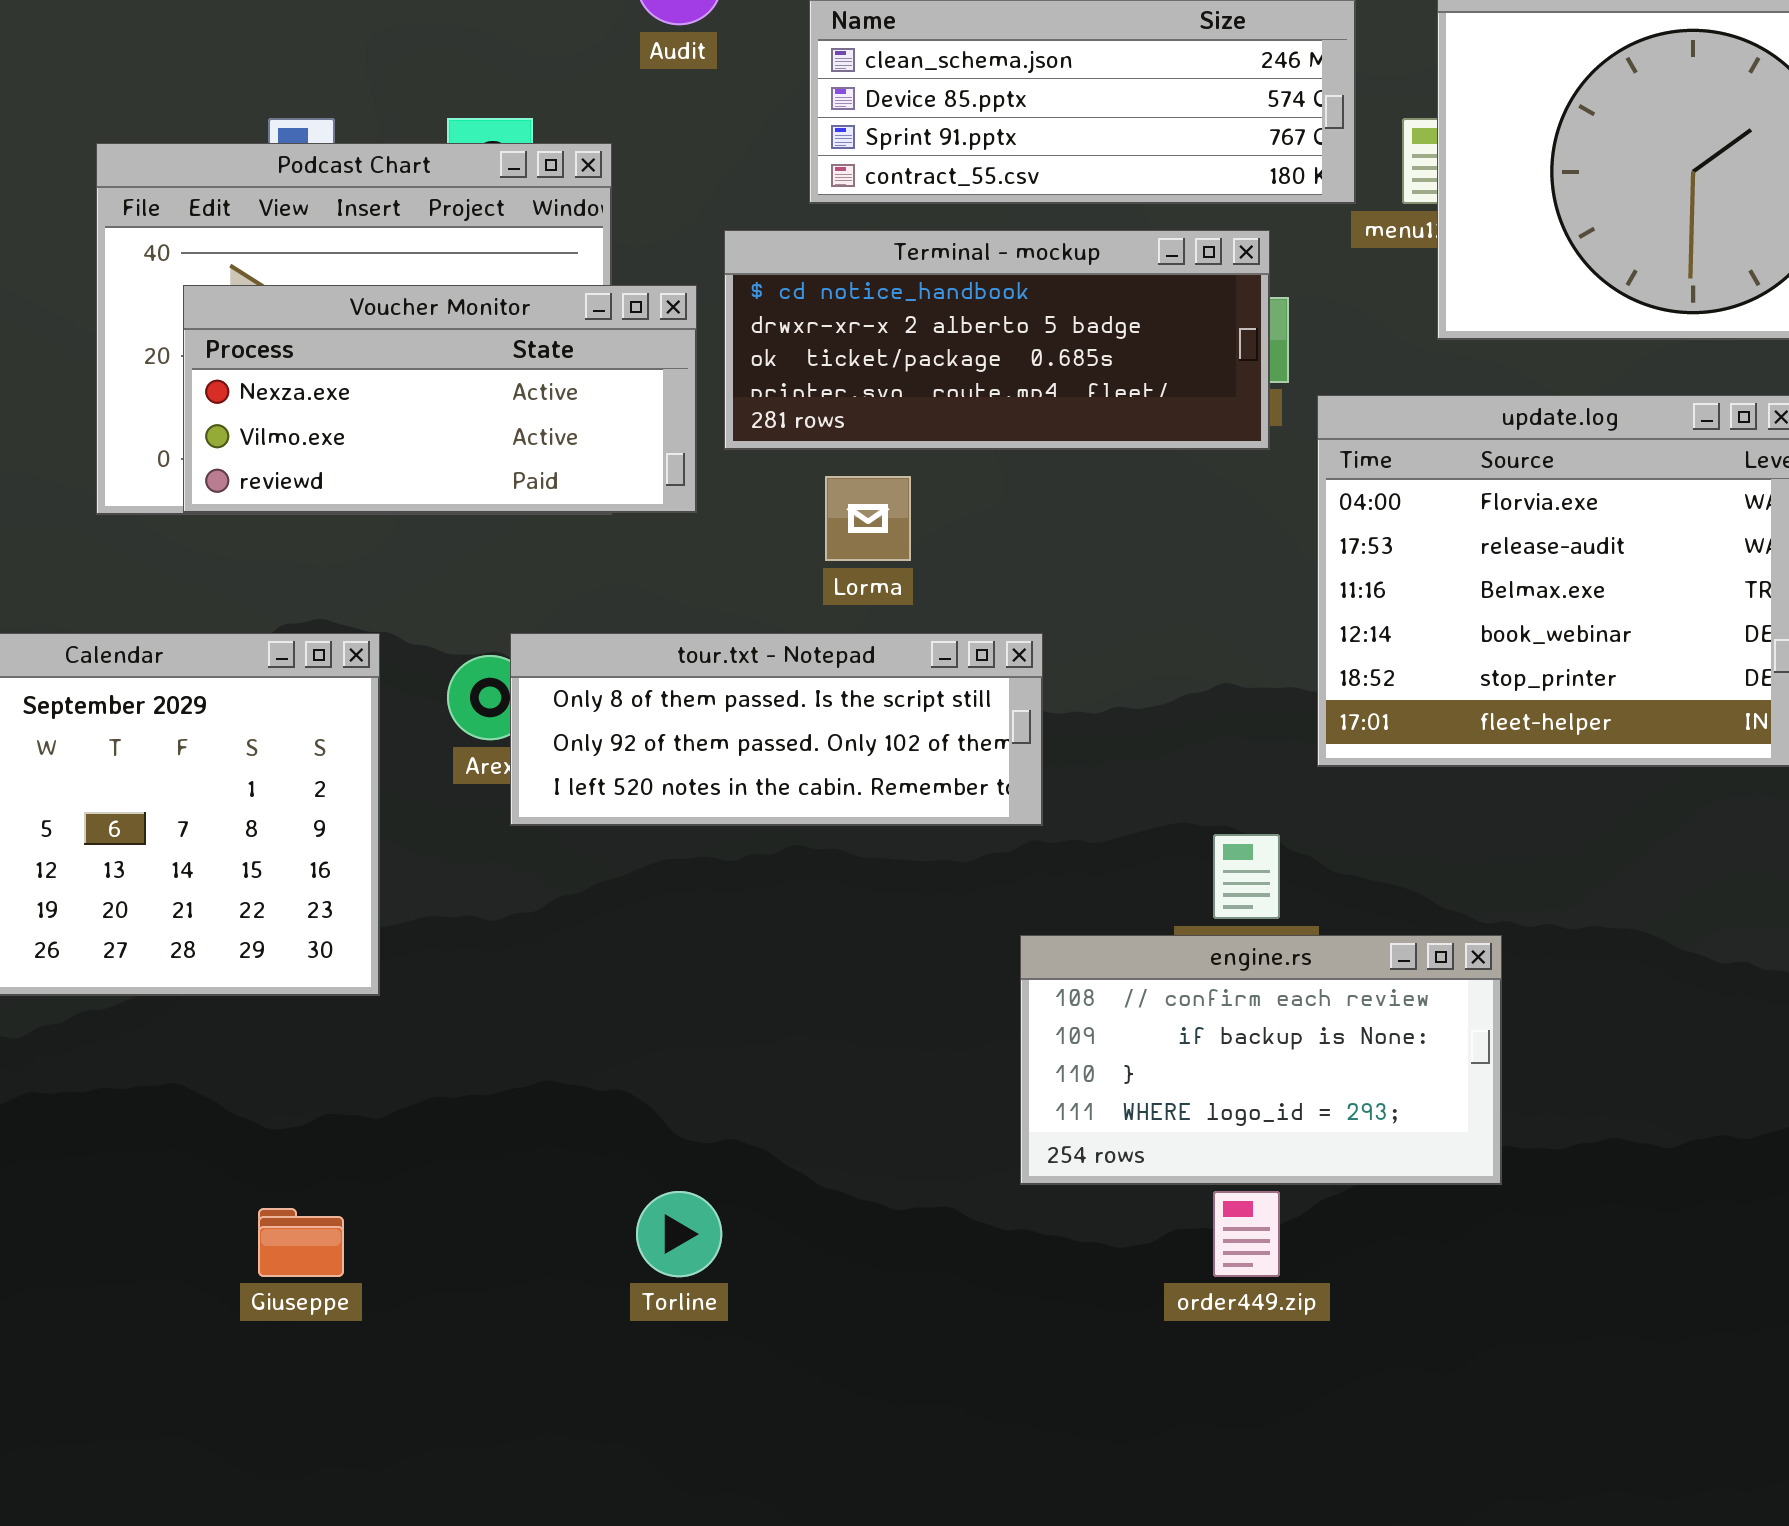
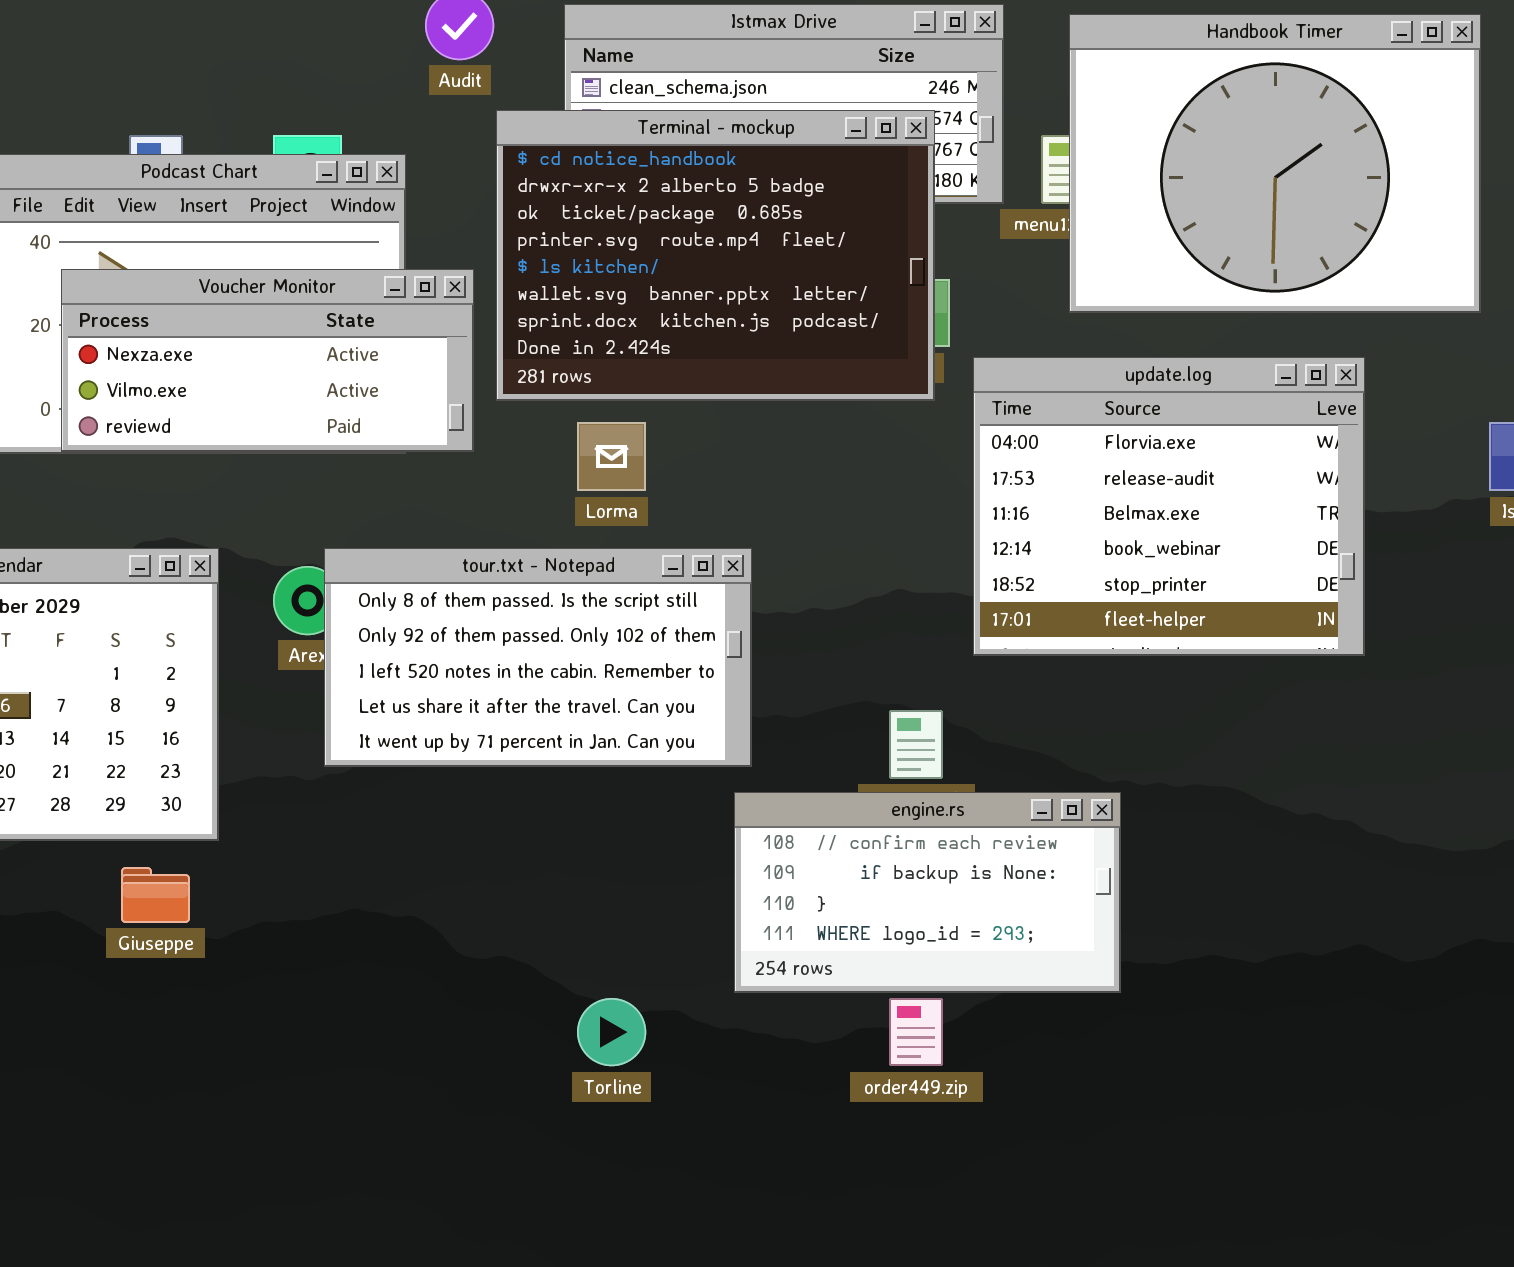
Terminal - mockup: [724,230,1270,450] -> [496,110,935,401], resized
tour.txt - Notepad: [510,633,1043,826] -> [324,548,752,767], resized
Torline: [636,1191,722,1277] -> [577,998,646,1066], moved
Giuseppe: [258,1208,344,1277] -> [121,867,190,923], moved

